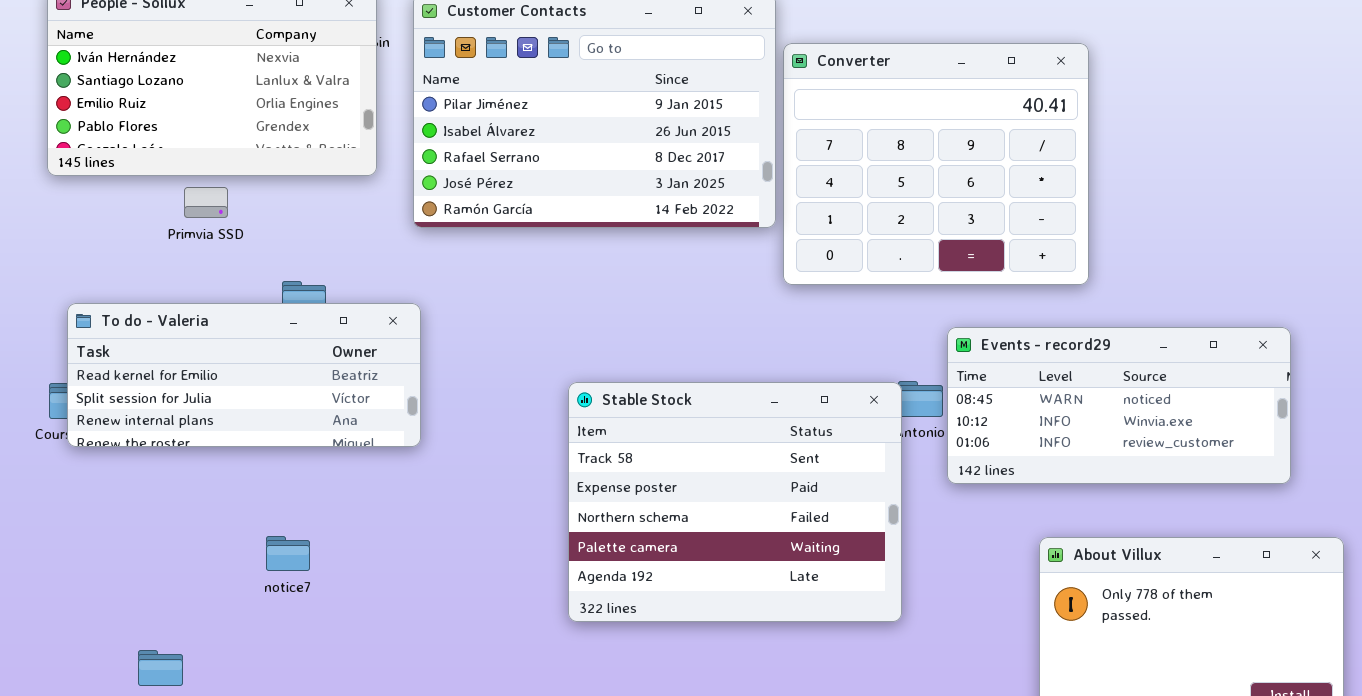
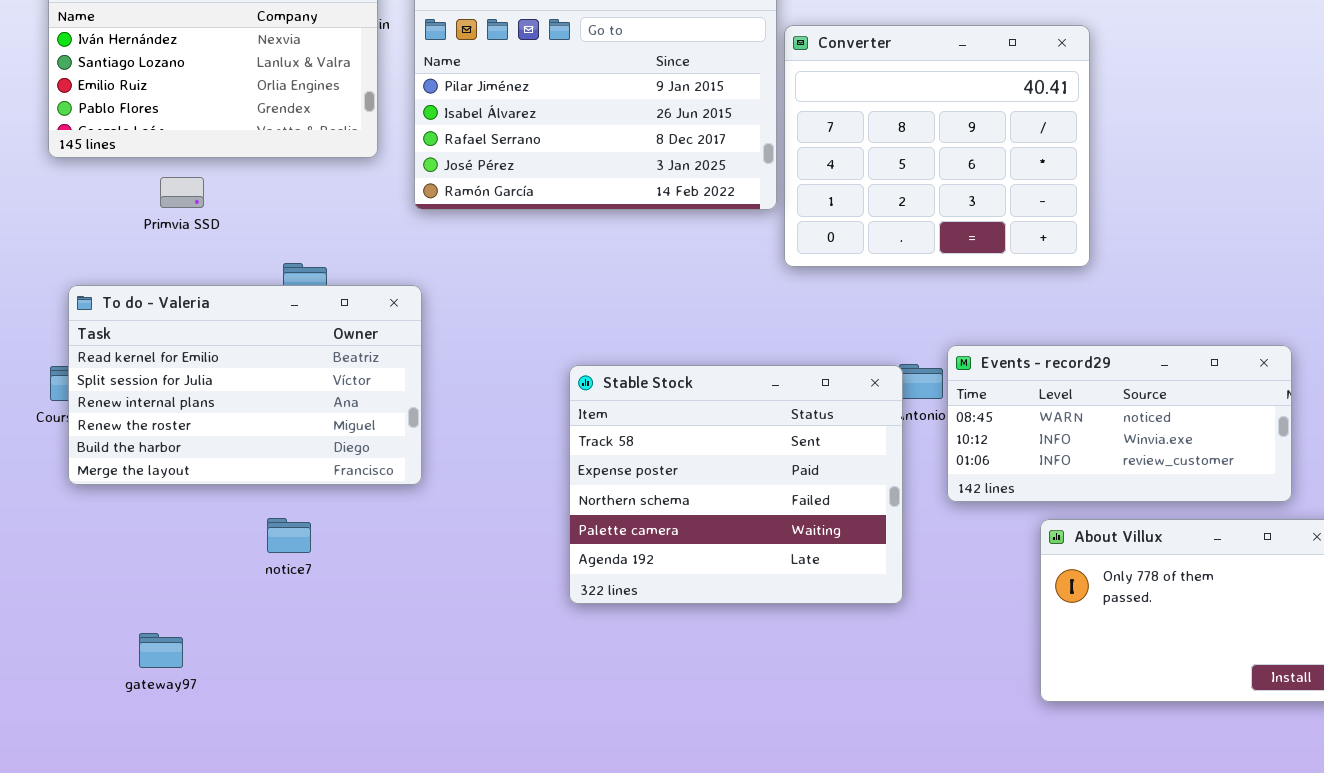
Primvia SSD: [184,187,228,218] -> [160,177,204,208], moved
To do - Valeria: [67,303,421,447] -> [68,285,422,485], resized
Events - record29: [947,327,1291,484] -> [947,345,1292,502], moved

